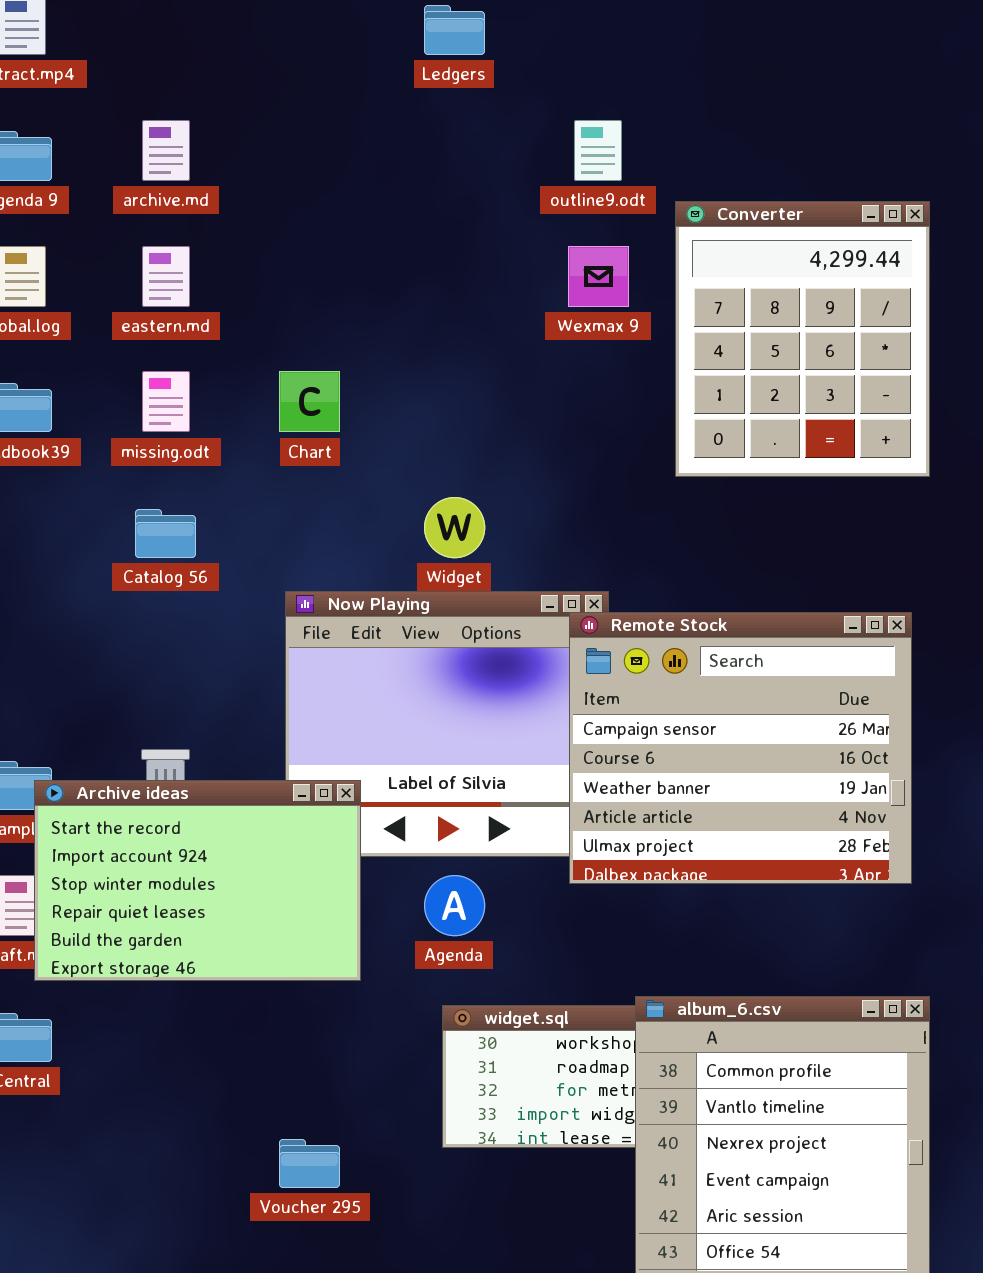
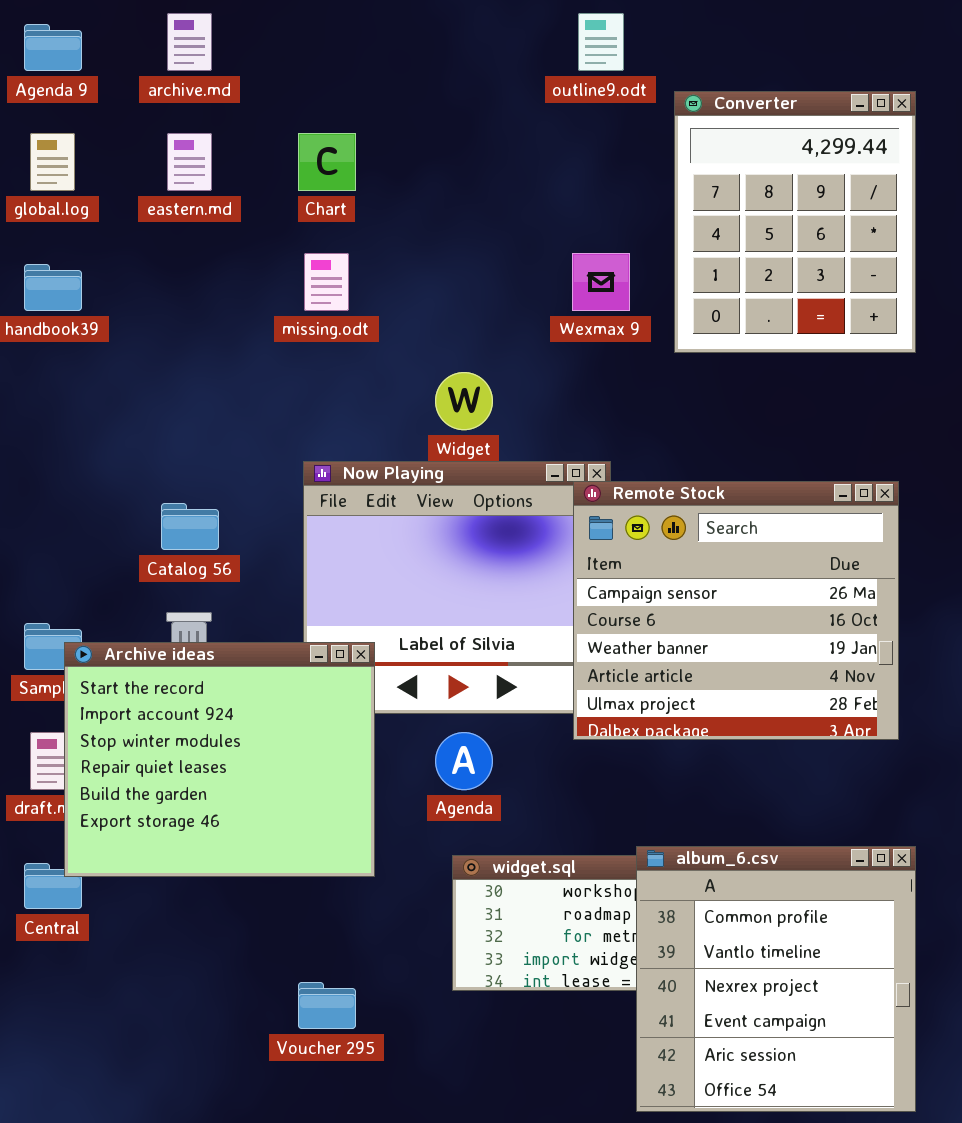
Wexmax 9: [568,246,629,307] -> [572,253,630,311], moved
missing.odt: [142,371,190,432] -> [304,253,349,311], moved
Chart: [279,371,340,432] -> [298,133,356,191], moved
Catalog 56: [135,509,196,558] -> [161,503,219,550], moved
Archive ideas: [34,780,361,981] -> [64,642,375,877], resized

